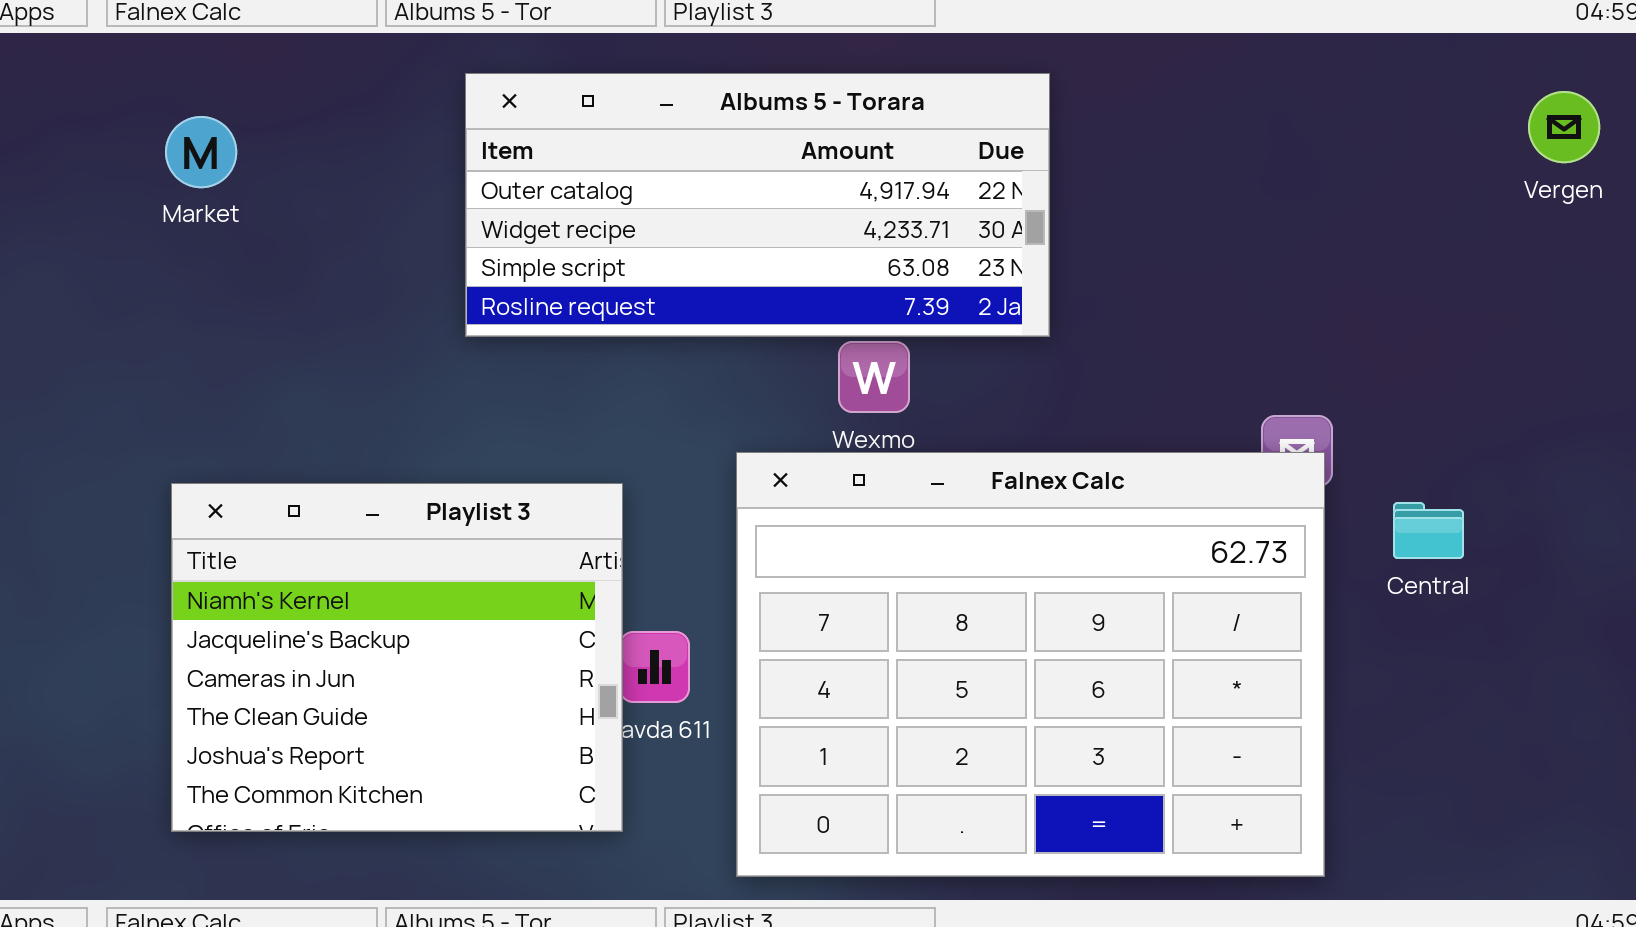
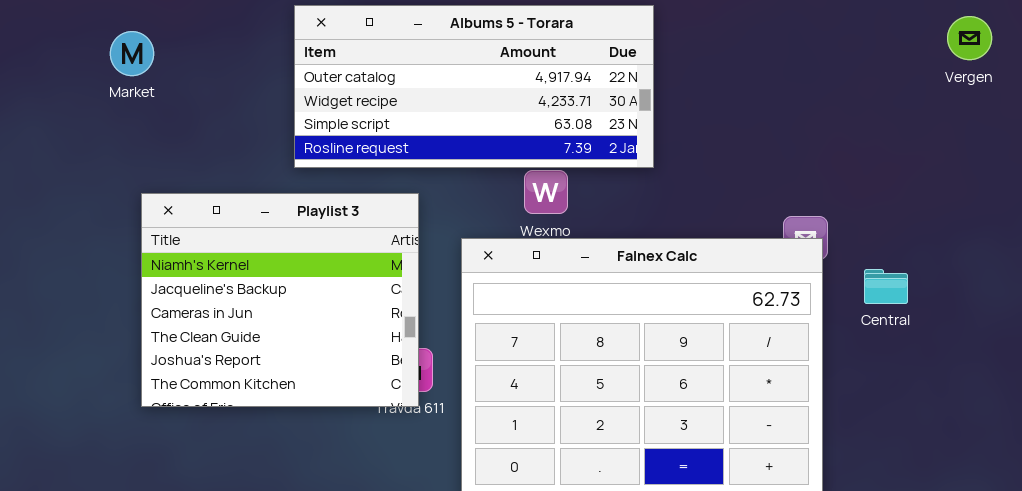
Playlist 3: [171,483,623,832] -> [141,193,419,407], moved

